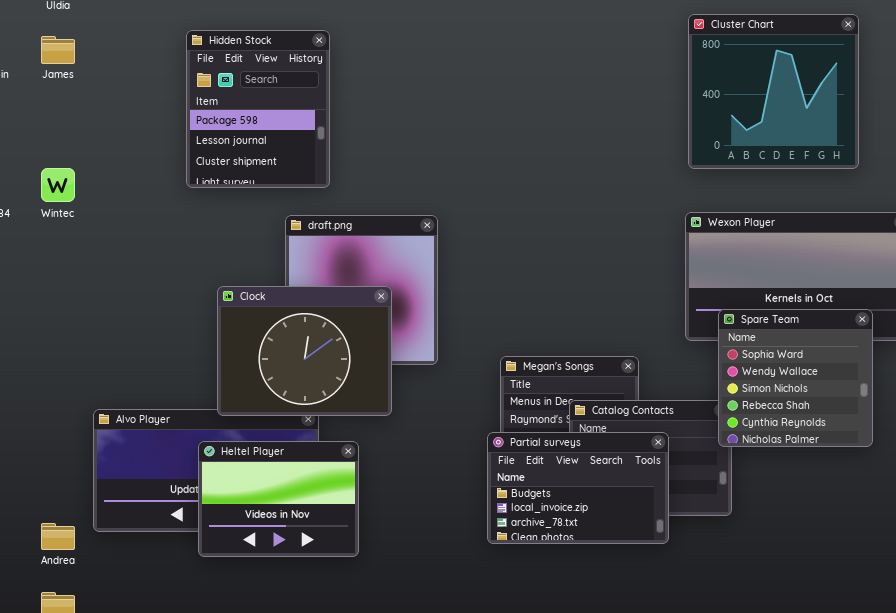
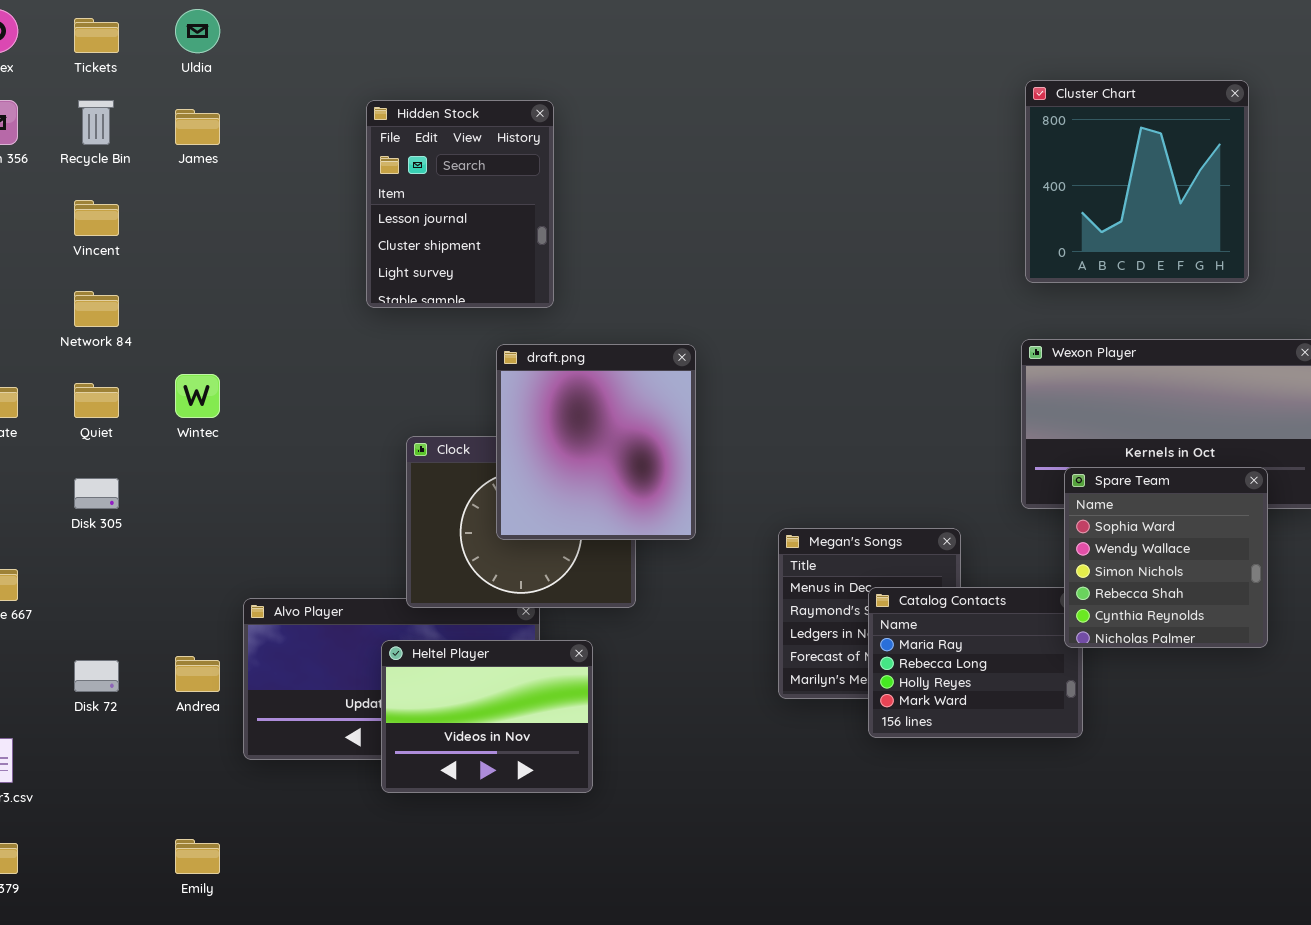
Hidden Stock: [186,30,330,188] -> [366,100,554,308], scrolled down 1 row
Wintec: [41,168,75,202] -> [175,374,220,418], moved
draft.png: [285,215,438,365] -> [496,344,696,540], raised
Partial surveys: [487,432,669,544] -> none, closed
Andrea: [41,523,75,550] -> [175,656,220,692], moved

